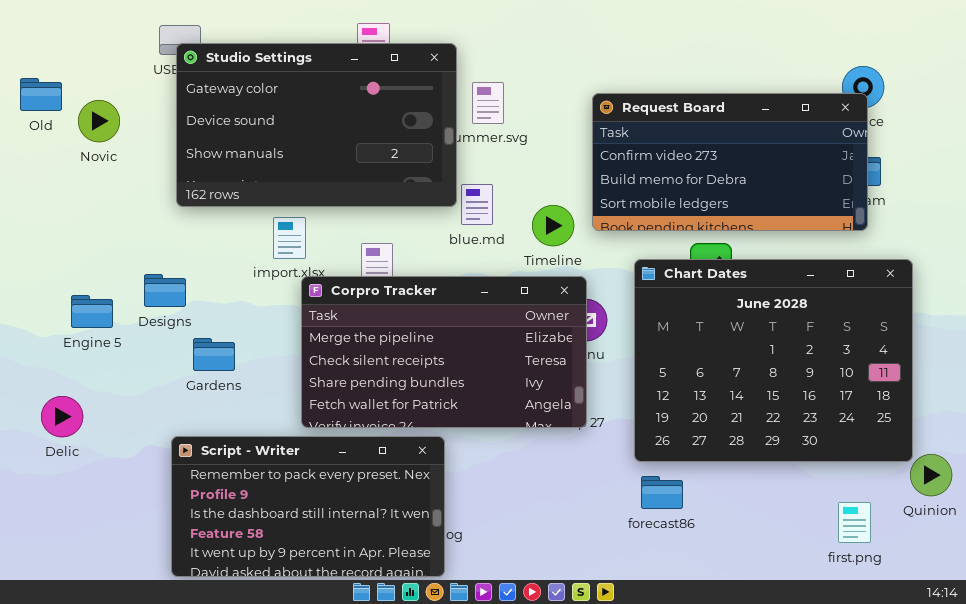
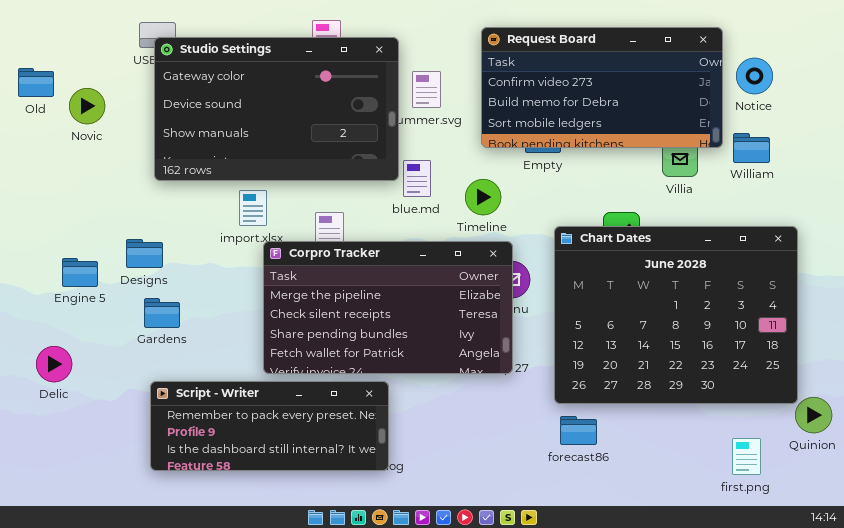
Request Board: [592,93,868,231] -> [481,27,723,148], moved
Gardens: [193,338,235,371] -> [144,298,180,328], moved
Script - Writer: [171,436,445,577] -> [150,381,389,471], resized

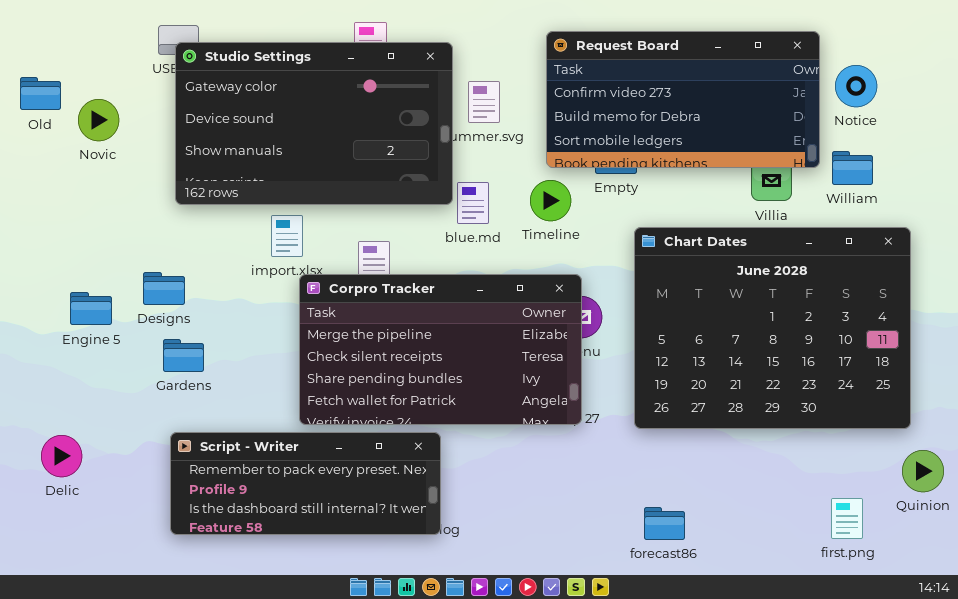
Timeline: [465,179,501,215] -> [530,180,571,221], moved
Chart Dates: [554,226,798,404] -> [634,227,911,429], moved
Delic: [36,346,72,382] -> [41,435,82,477], moved
forecast86: [560,416,597,445] -> [644,507,685,540], moved

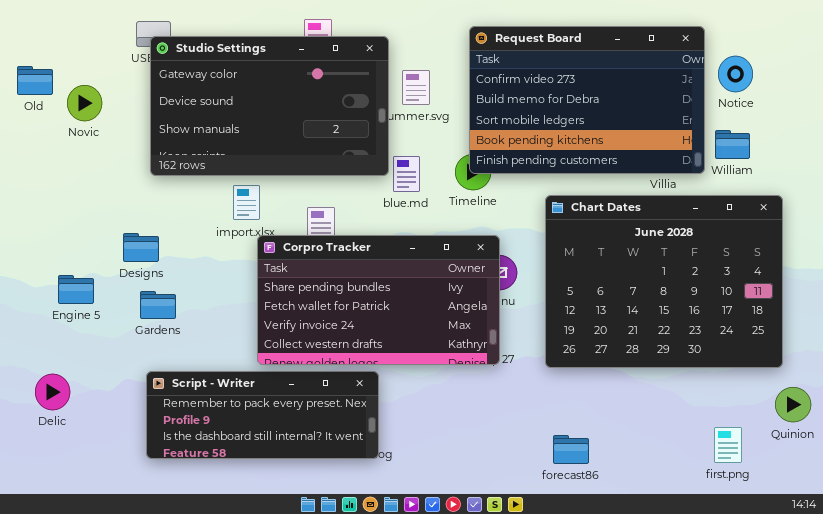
Request Board: [546,31,820,168] -> [469,26,705,174], resized
Corpro Tracker: [299,274,582,425] -> [257,235,500,365], scrolled down 2 rows
Engine 5: [70,292,112,325] -> [58,275,94,304], moved

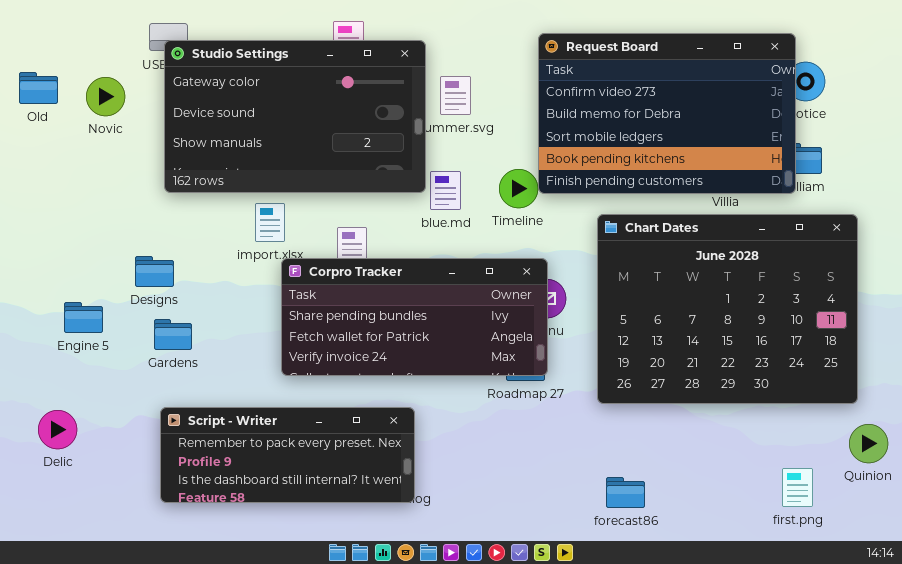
Request Board: [469,26,705,174] -> [538,33,796,194], moved
Novic: [67,85,102,121] -> [86,77,125,116], moved
Corpro Tracker: [257,235,500,365] -> [281,258,548,376], resized

